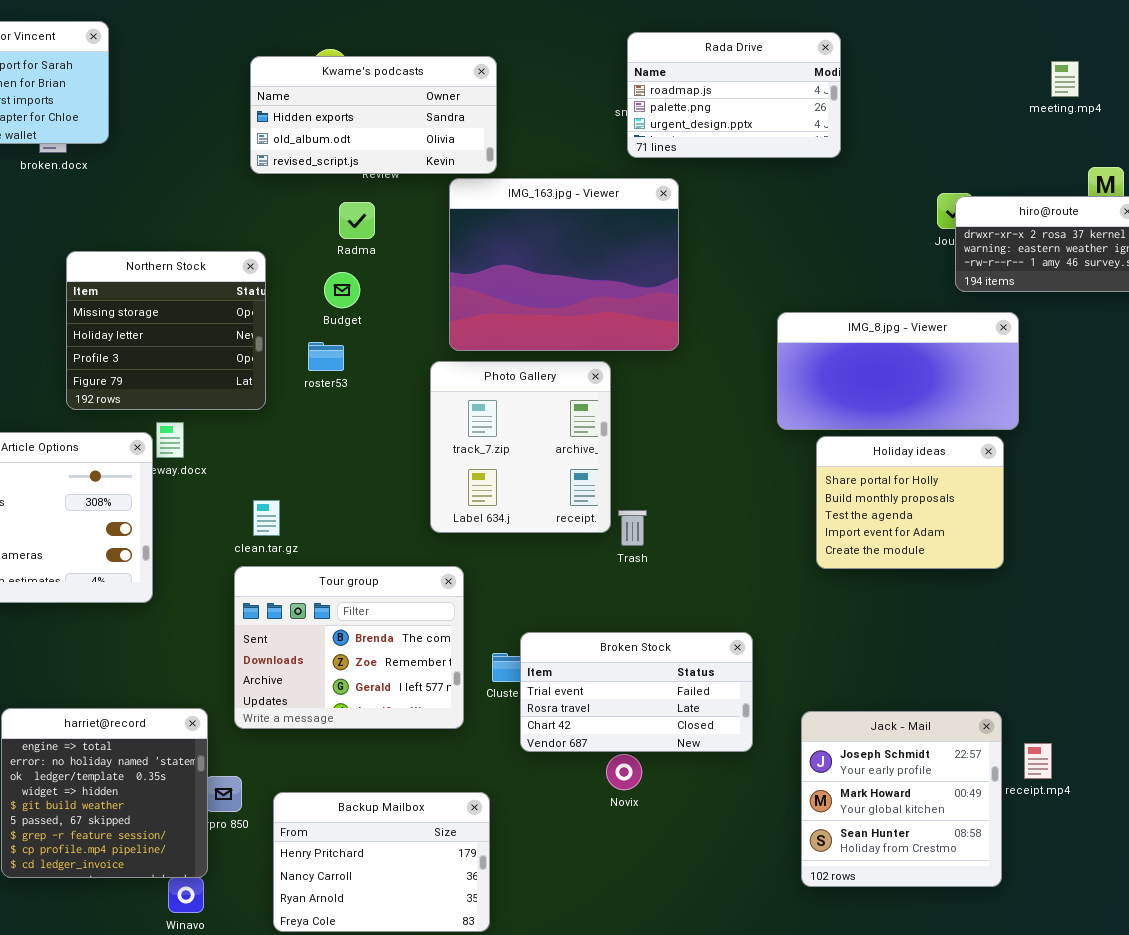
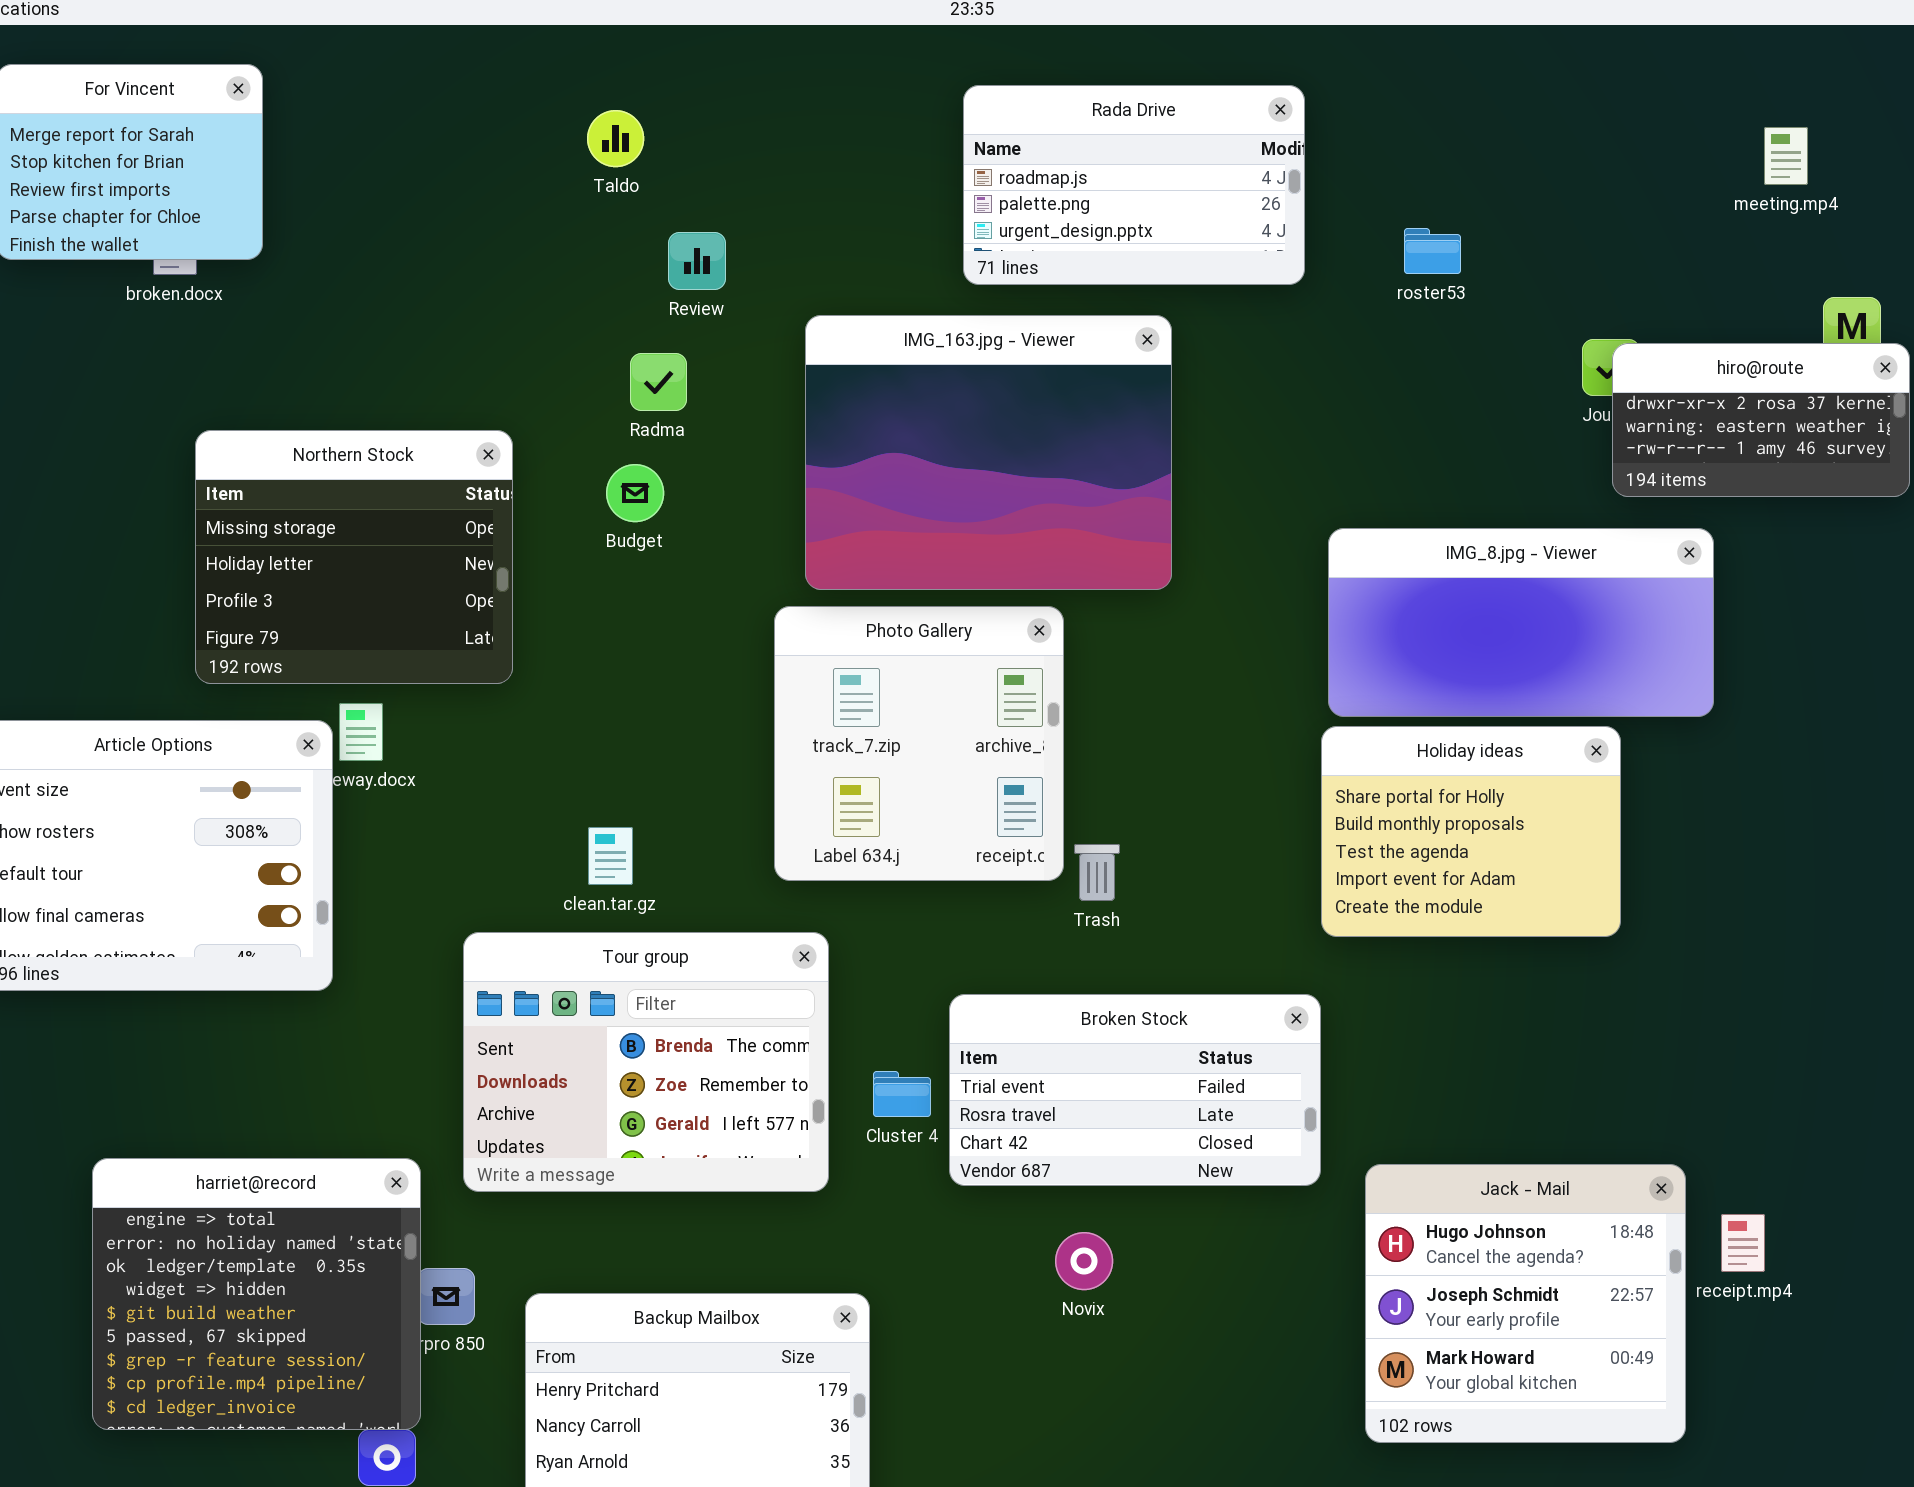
Rada Drive: [627,32,841,158] -> [963,85,1305,285], moved
Kwame's podcasts: [250,56,497,174] -> none, closed
roster53: [308,342,344,371] -> [1404,228,1461,274], moved
Holiday ideas: [816,436,1004,569] -> [1321,726,1621,937], moved
clean.tar.gz: [253,500,280,536] -> [588,827,633,885], moved
Broken Stock: [520,632,753,752] -> [949,994,1321,1186], moved
Jack - Mail: [801,711,1002,887] -> [1365,1164,1686,1443], scrolled up 1 row

